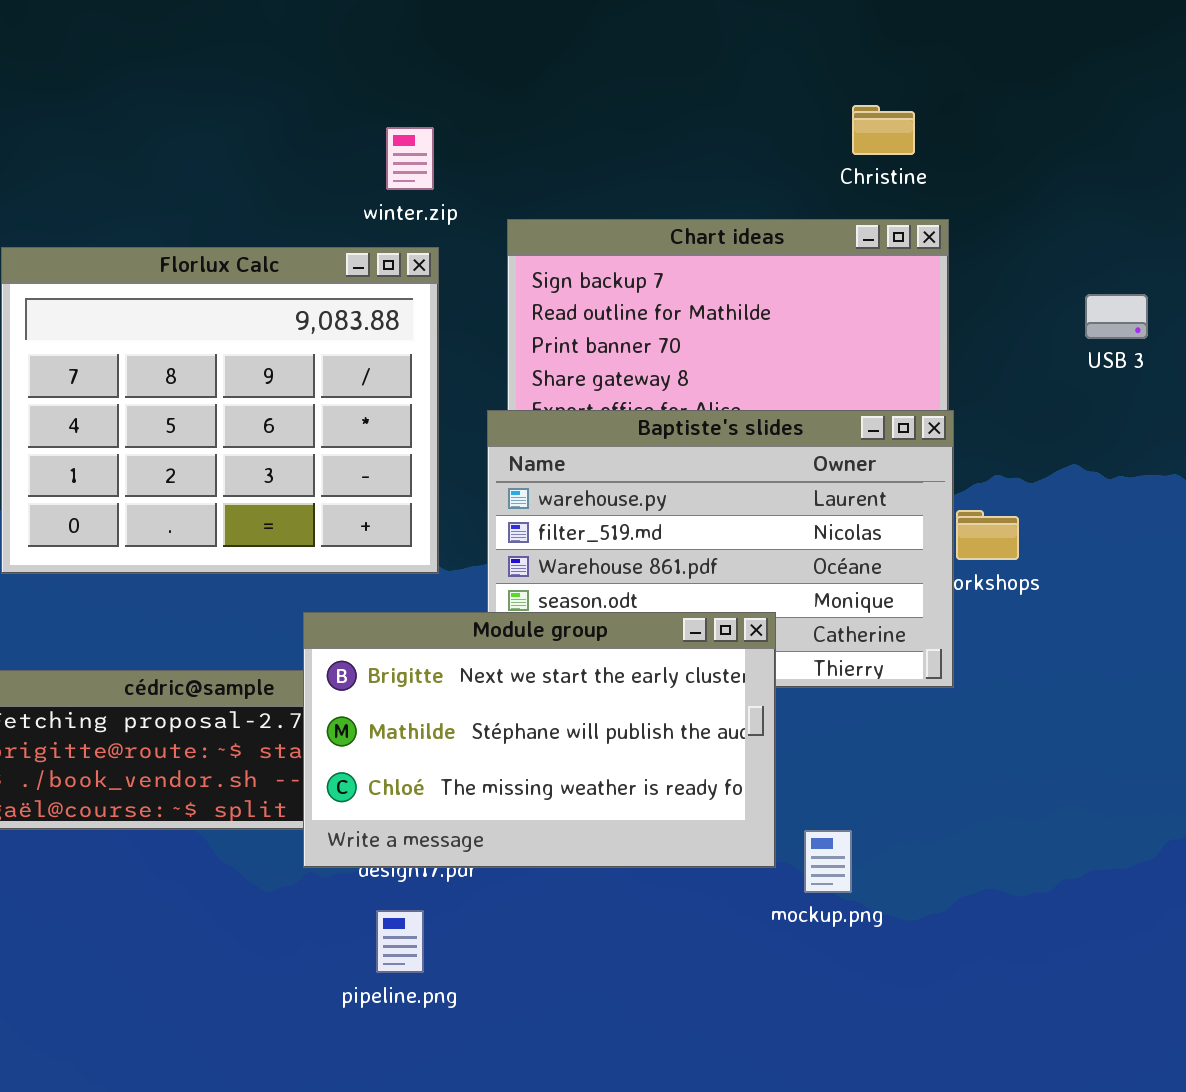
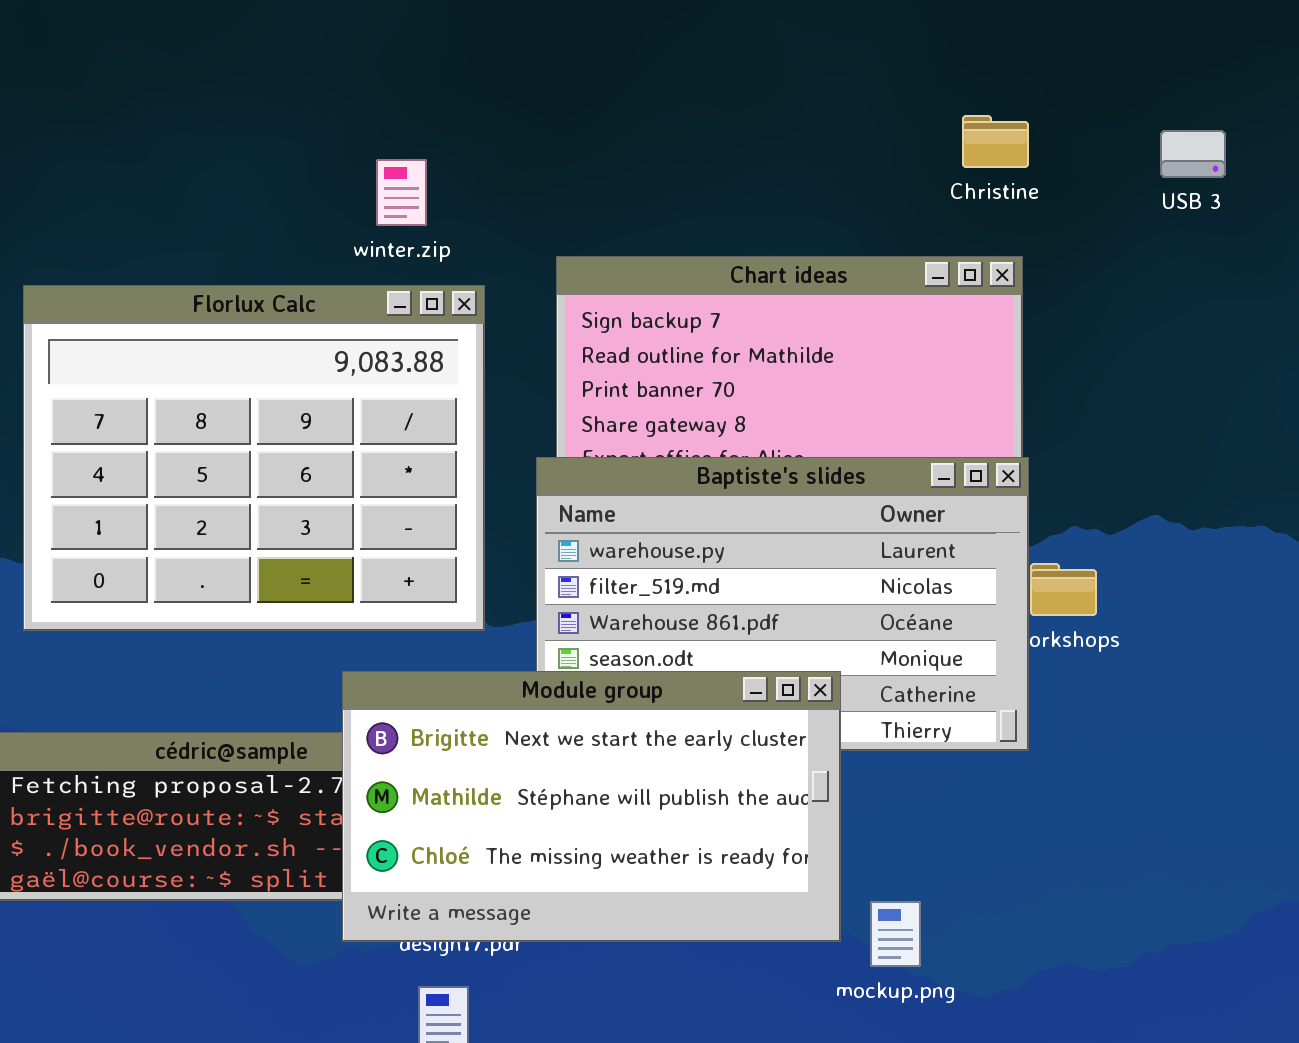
Christine: [852,105,915,155] -> [962,115,1029,168], moved
winter.zip: [386,127,434,190] -> [376,159,427,226], moved
USB 3: [1085,294,1148,339] -> [1160,130,1226,178], moved

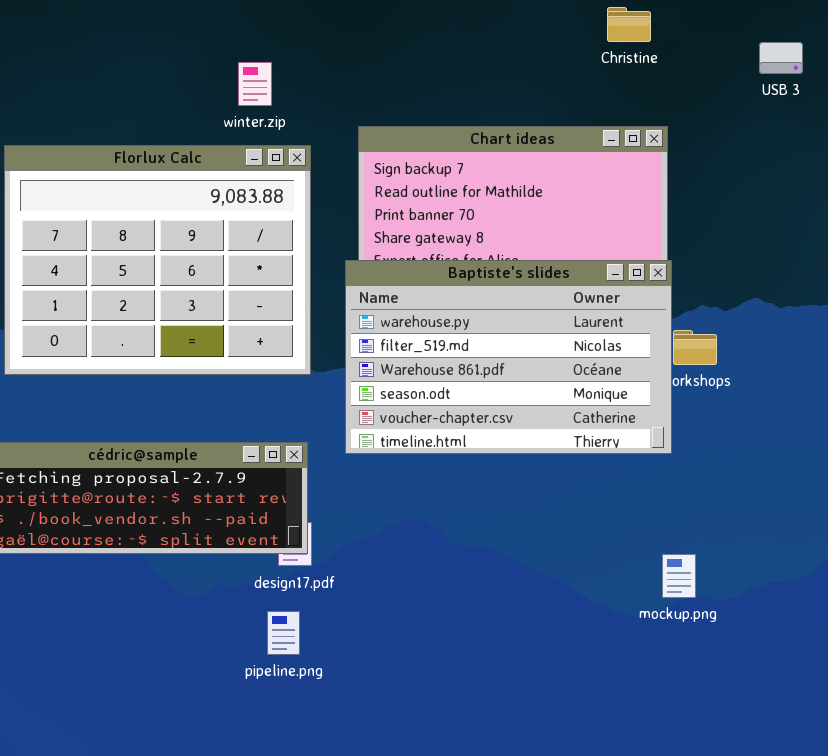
Christine: [962,115,1029,168] -> [607,7,651,42], moved
Module group: [342,671,841,942] -> none, closed
mockup.png: [870,901,921,967] -> [662,554,696,598], moved

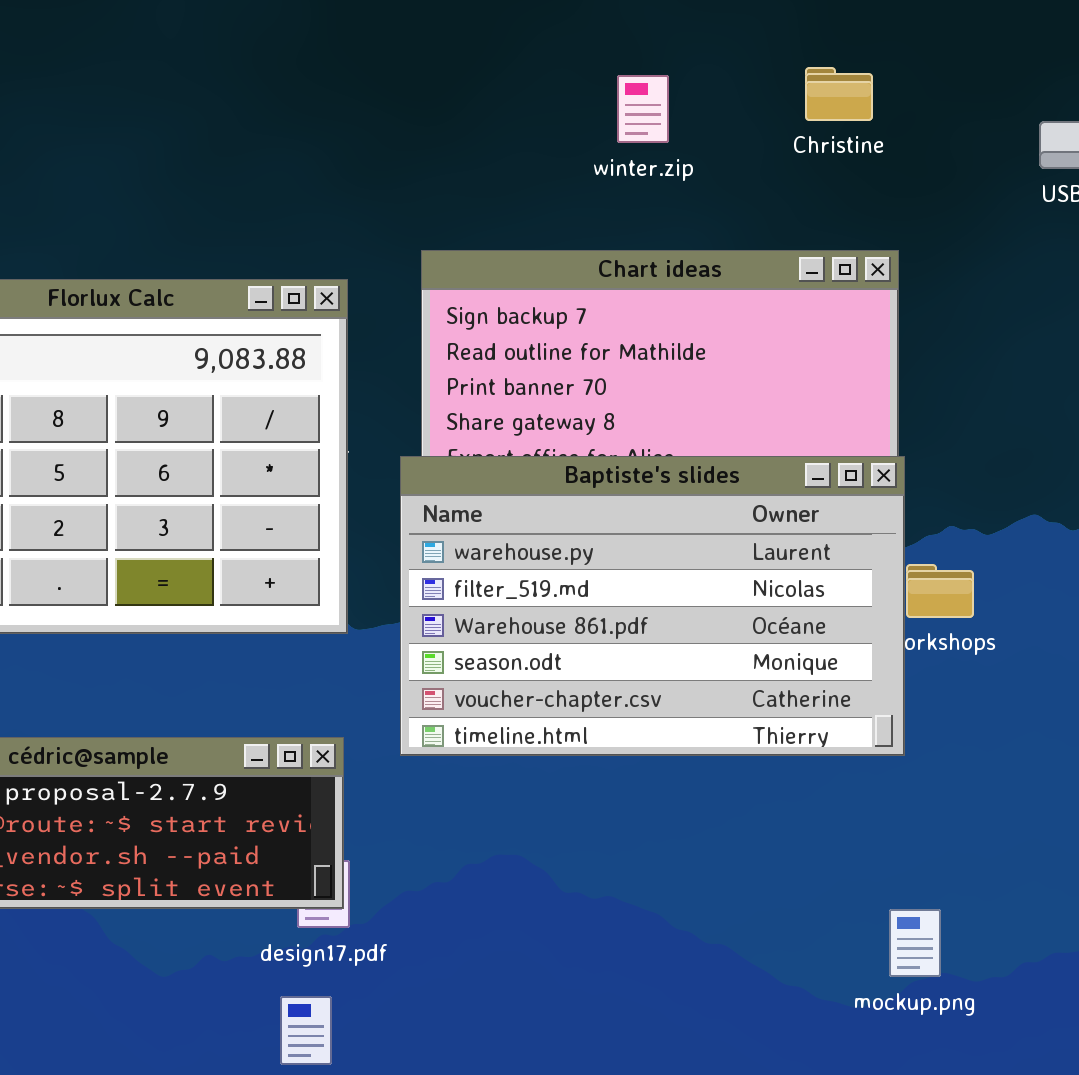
winter.zip: [238,62,272,106] -> [617,75,669,143], moved

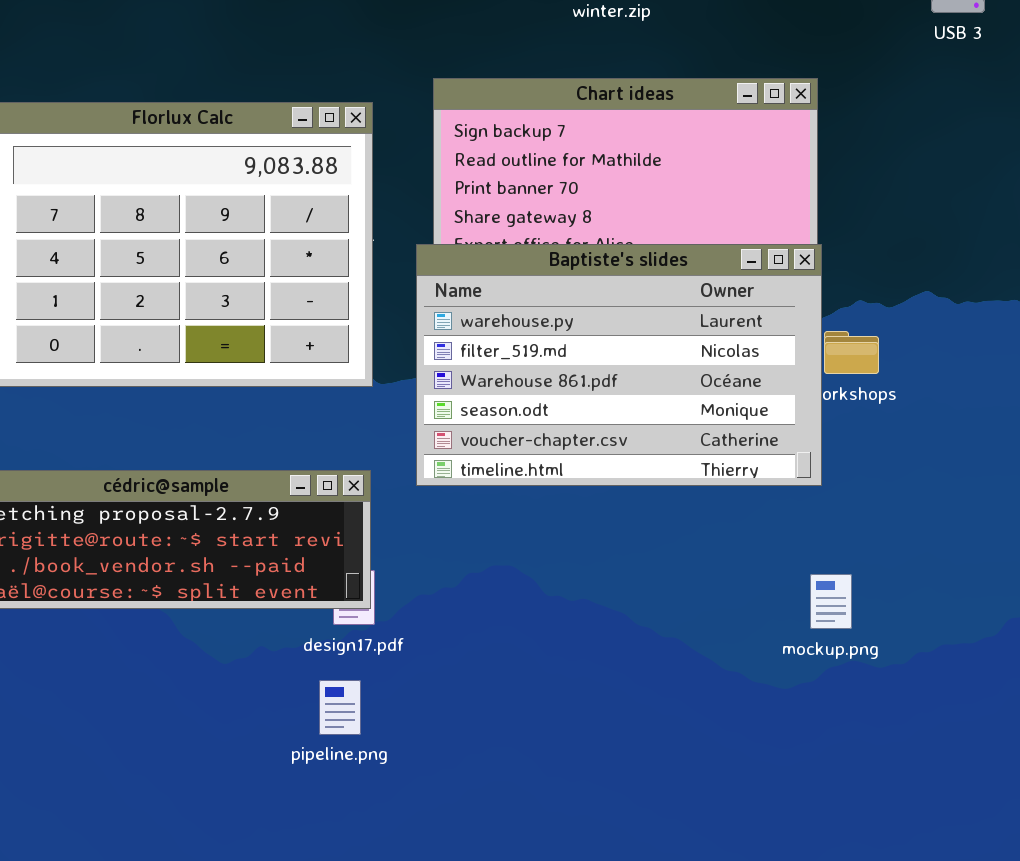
mockup.png: [889,909,941,977] -> [810,574,852,629], moved

